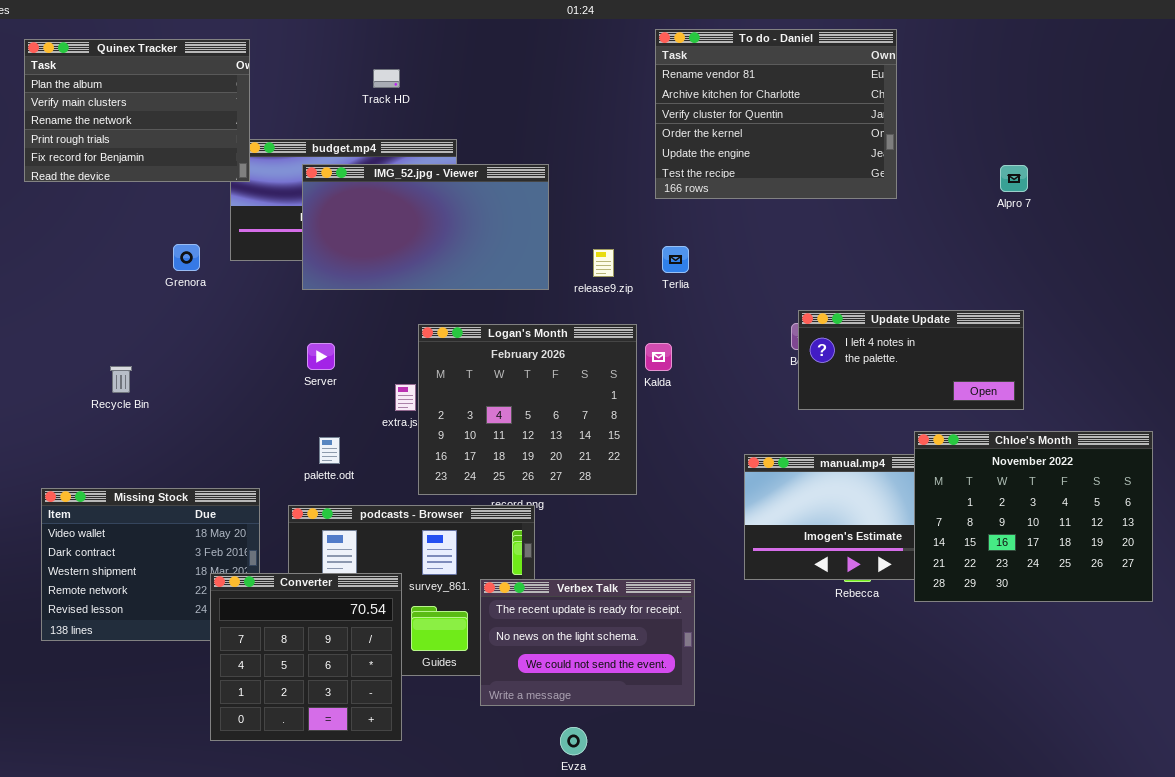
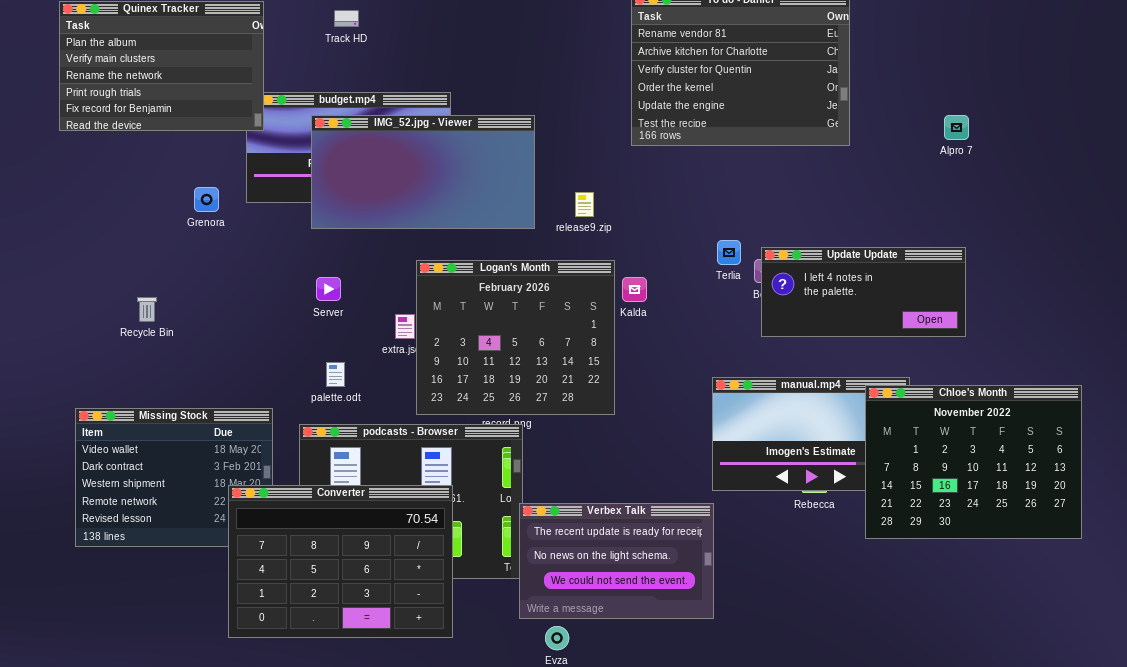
Track HD: [373,69,400,88] -> [334,10,359,27], moved
Terlia: [662,246,689,273] -> [717,240,741,265], moved
Chloe's Month: [914,431,1153,602] -> [865,385,1082,539], moved
Converter: [210,573,402,741] -> [228,485,453,638], resized
Verbex Talk: [480,579,695,706] -> [519,503,714,619], moved

